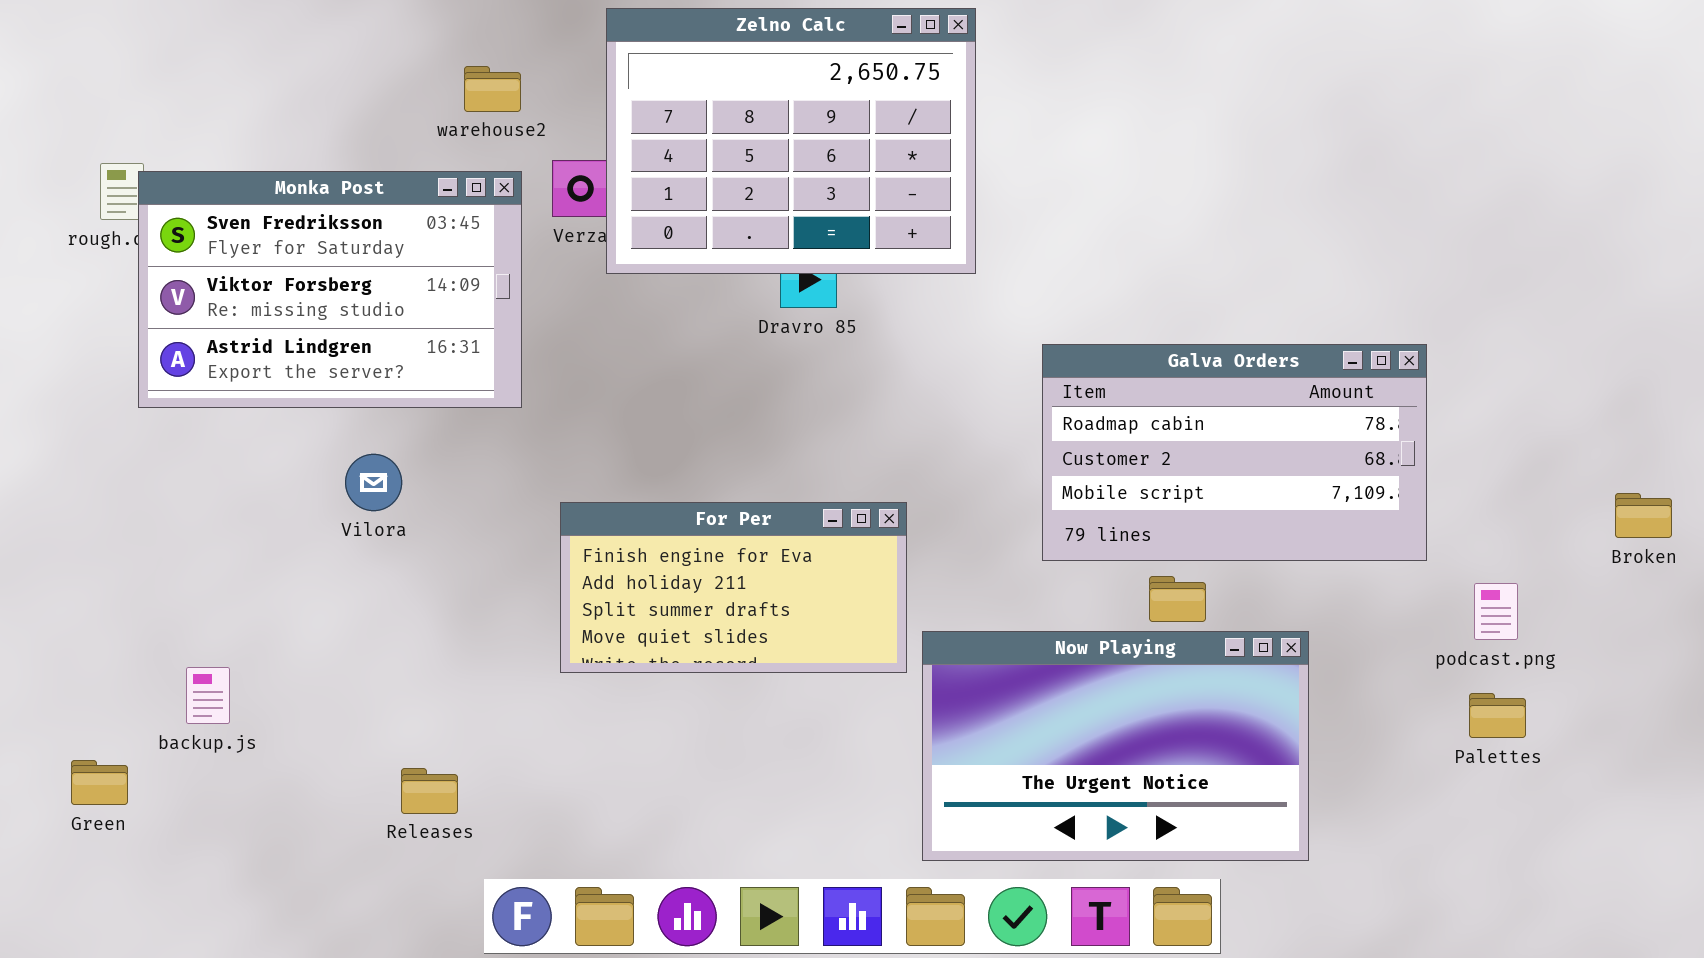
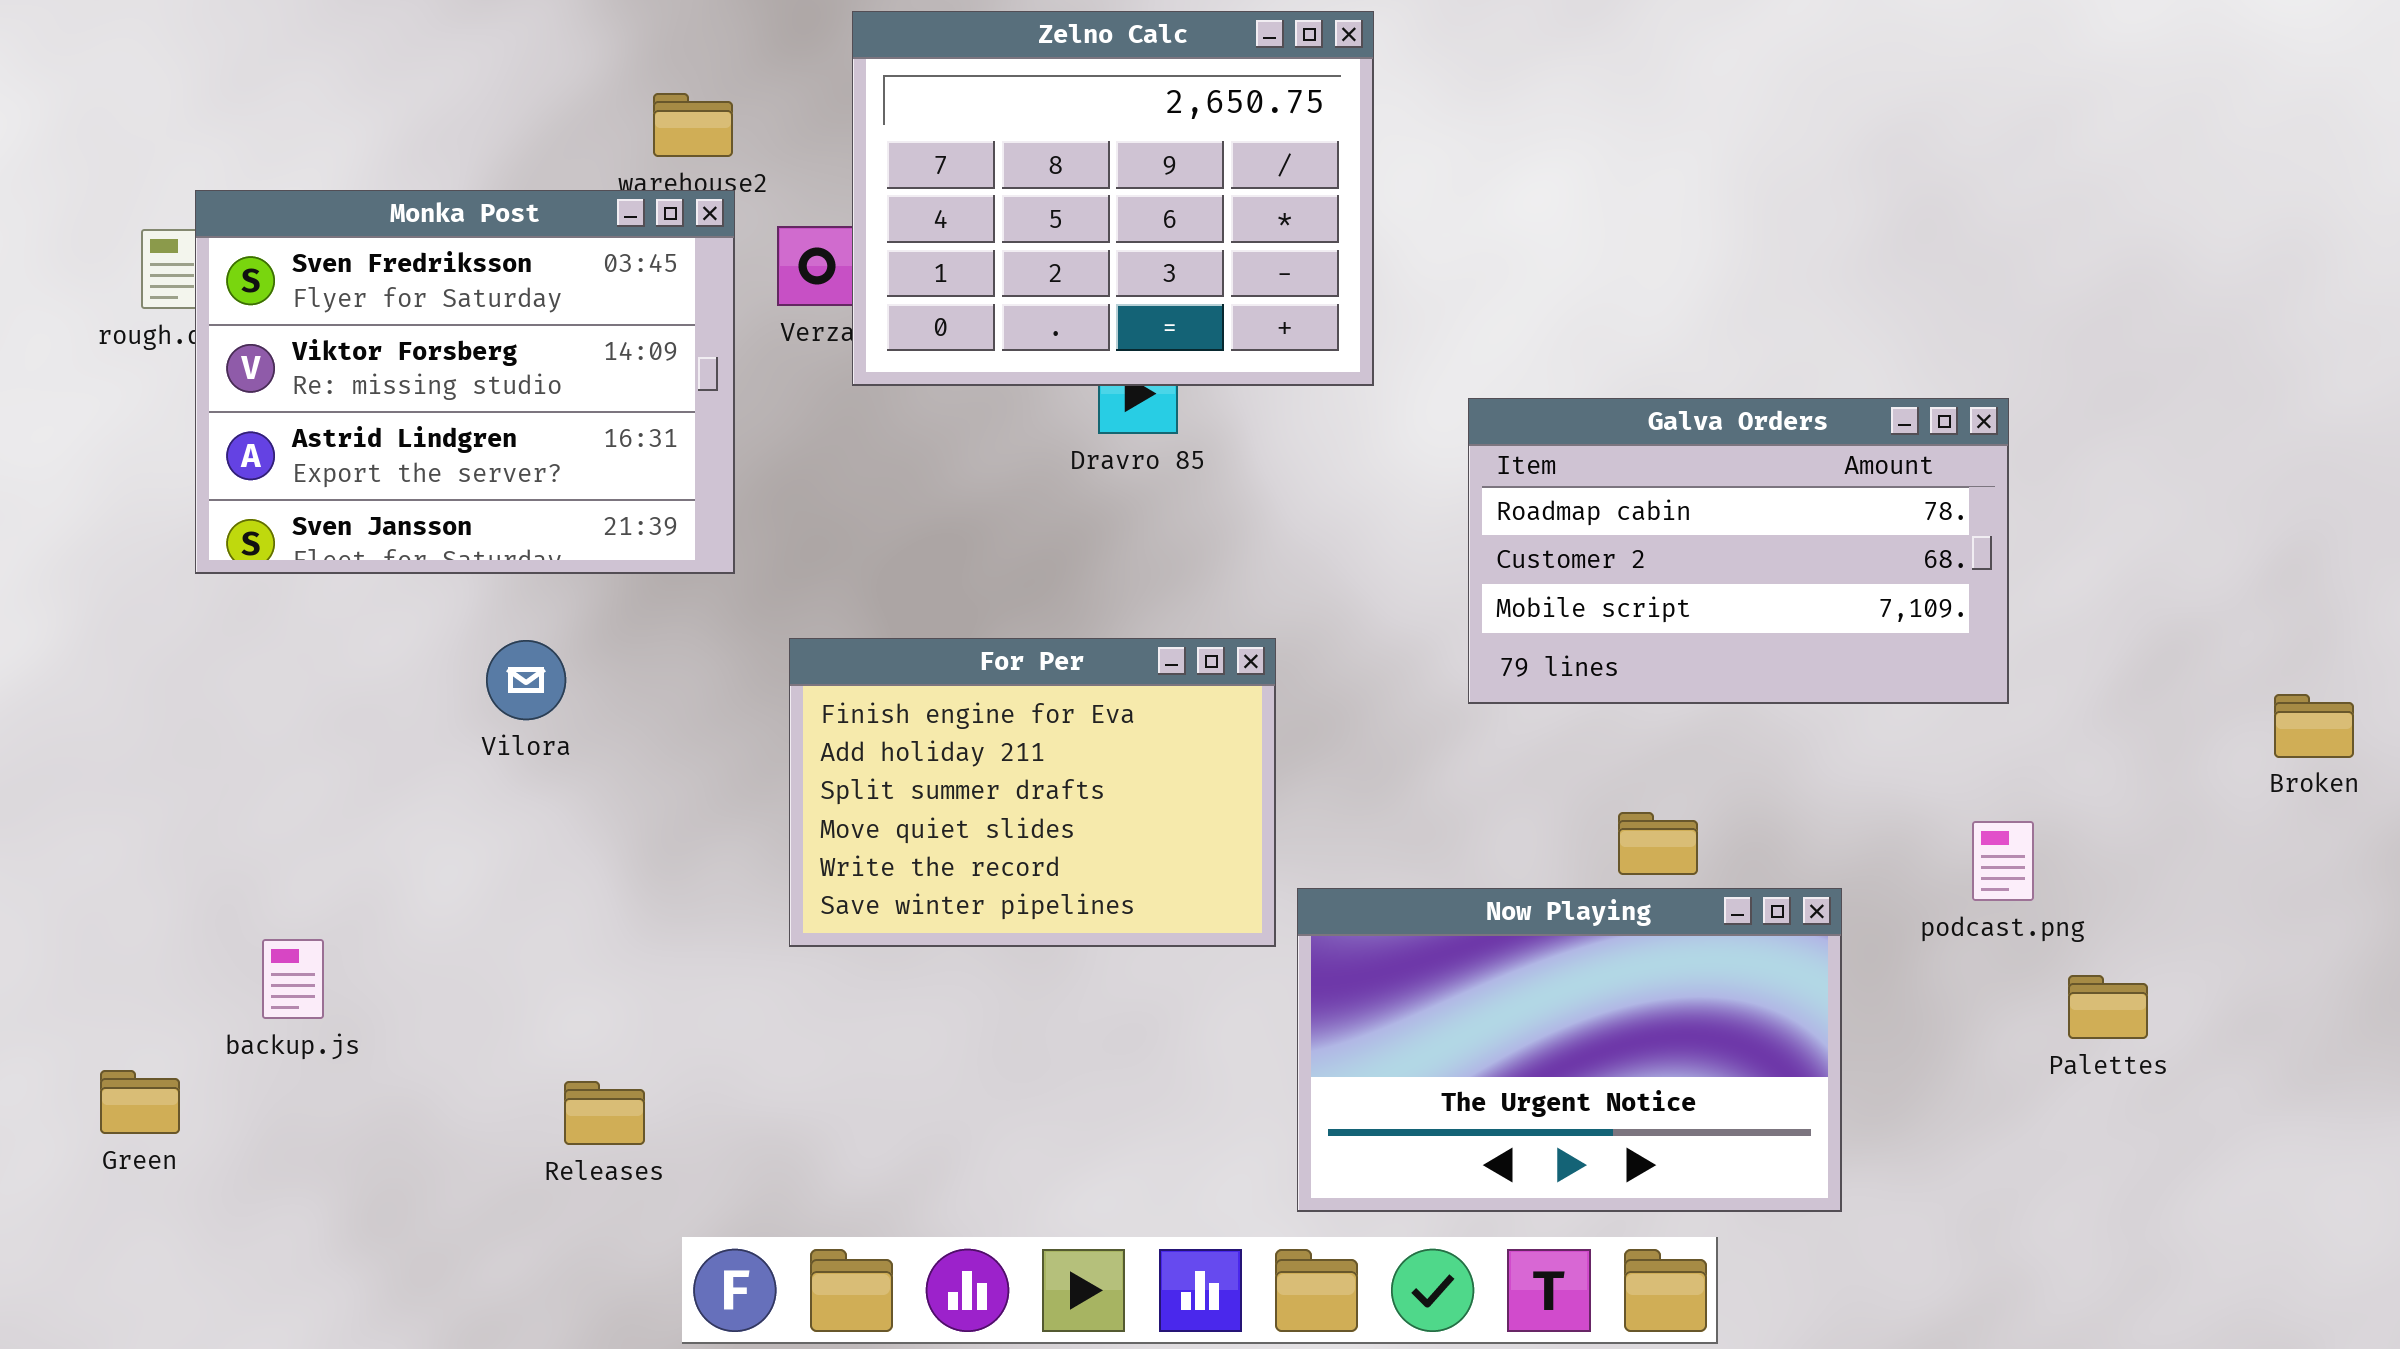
Monka Post: [138,171,522,408] -> [195,190,735,574], resized
Galva Orders: [1042,344,1427,561] -> [1468,398,2009,704], moved
For Per: [560,502,907,673] -> [789,638,1276,947], resized
podcast.png: [1474,583,1518,640] -> [1972,821,2034,901], moved

